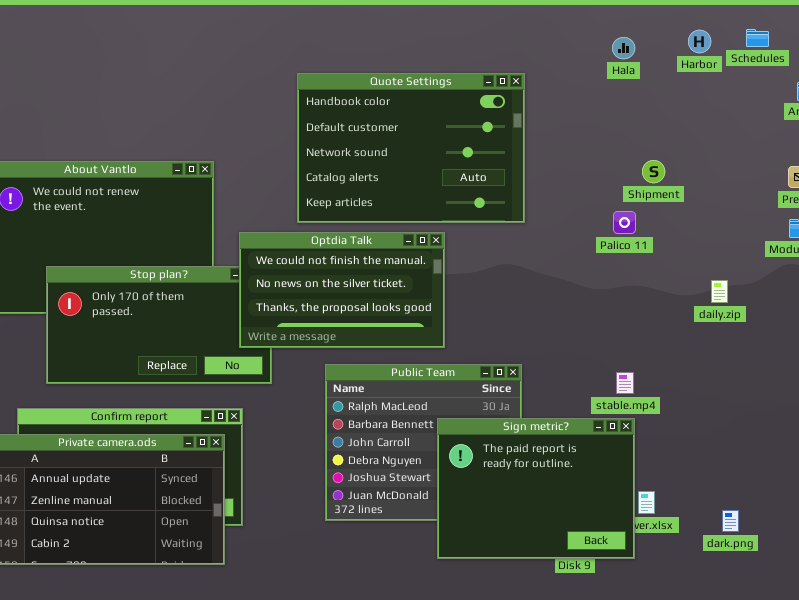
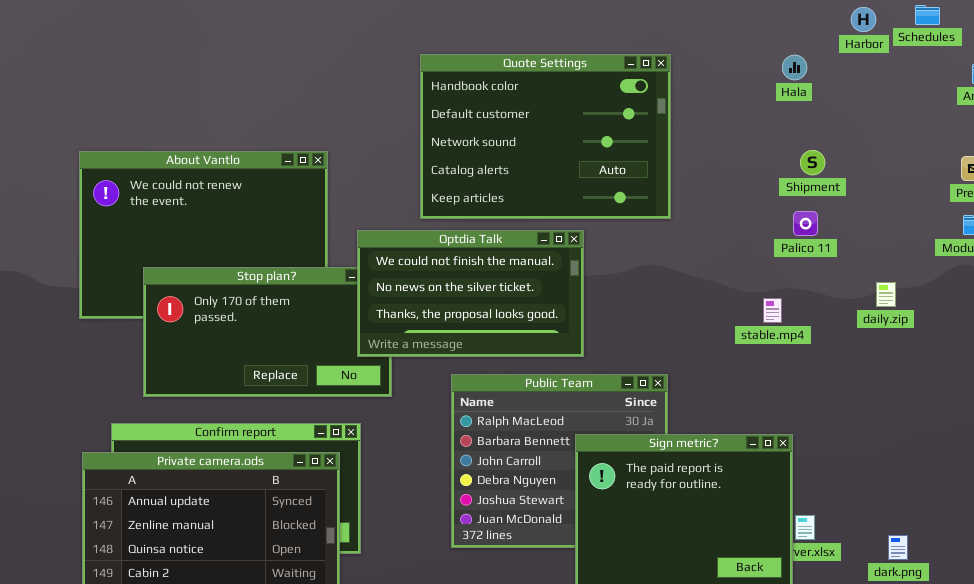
Hala: [612,37,635,59] -> [782,55,807,80], moved
Palico 11: [613,211,636,234] -> [793,211,818,236], moved
stable.mp4: [616,372,634,394] -> [763,298,782,323], moved

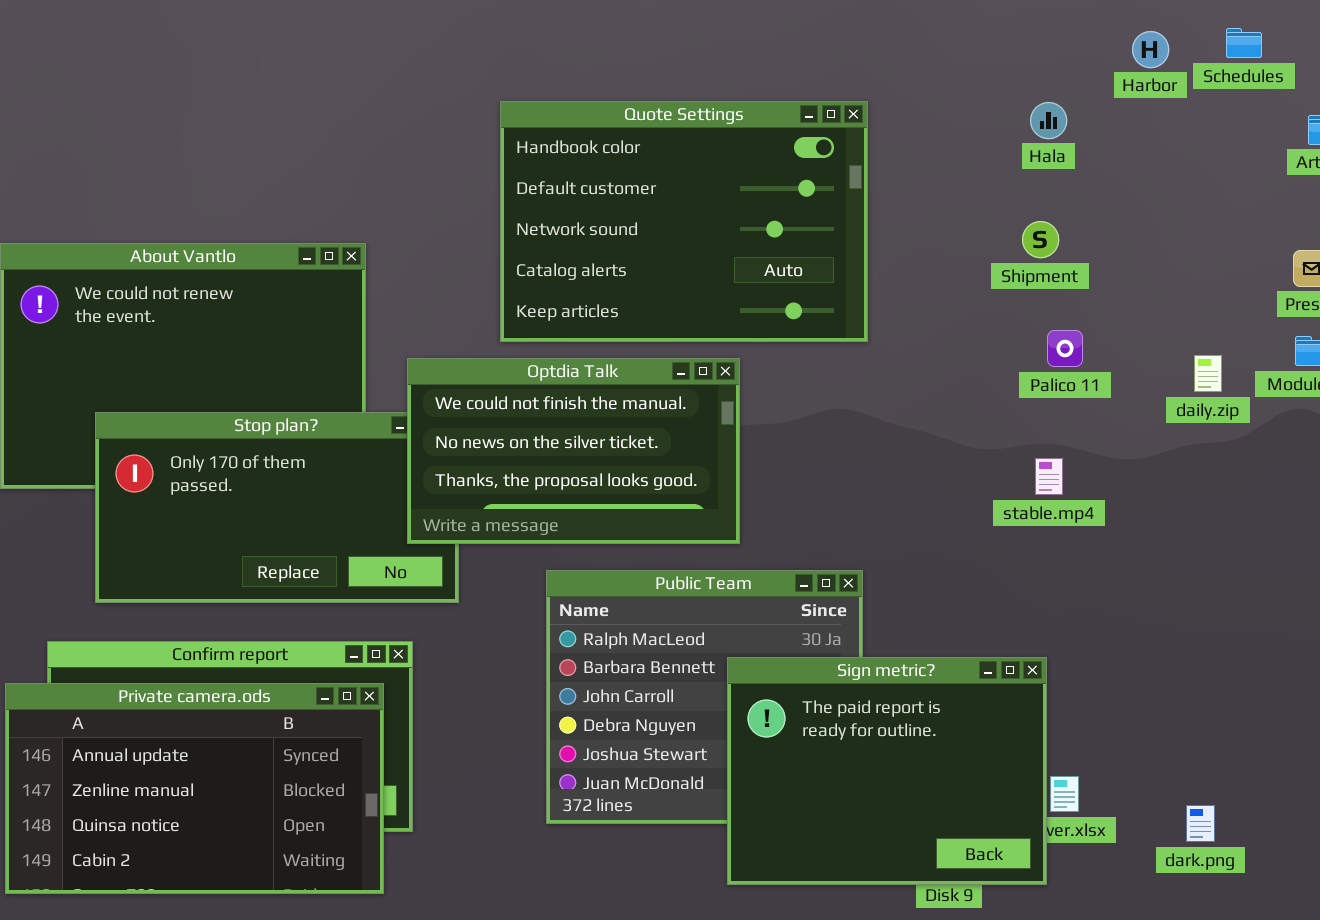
Shipment: [800,150,825,175] -> [1022,221,1059,258], moved
daily.zip: [876,282,896,307] -> [1194,355,1222,392], moved
stable.mp4: [763,298,782,323] -> [1035,458,1063,495], moved

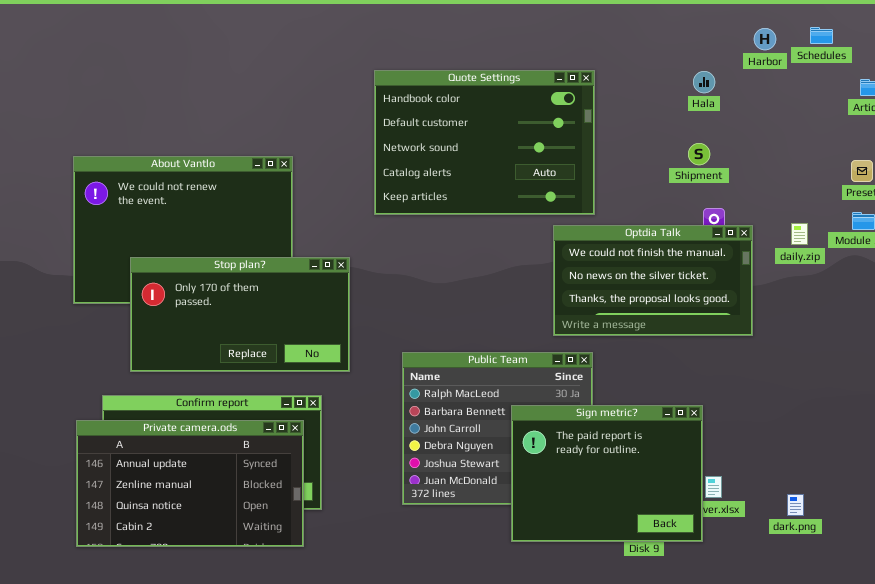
Optdia Talk: [407,358,740,544] -> [553,225,753,336], moved

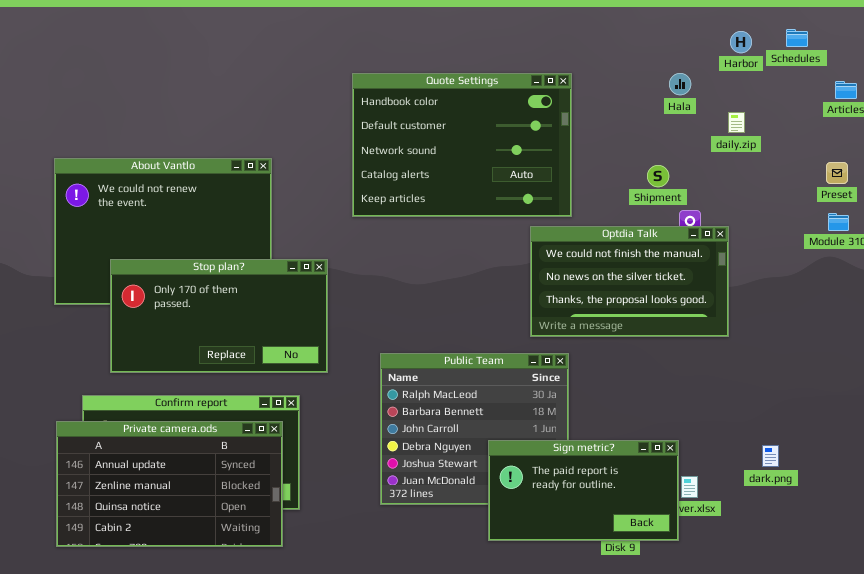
Shipment: [688,143,710,165] -> [647,165,669,187], moved
daily.zip: [791,223,808,245] -> [728,112,745,133], moved
Sign metric?: [511,405,703,542] -> [488,440,679,541], resized
dark.png: [787,494,804,516] -> [762,445,779,467], moved

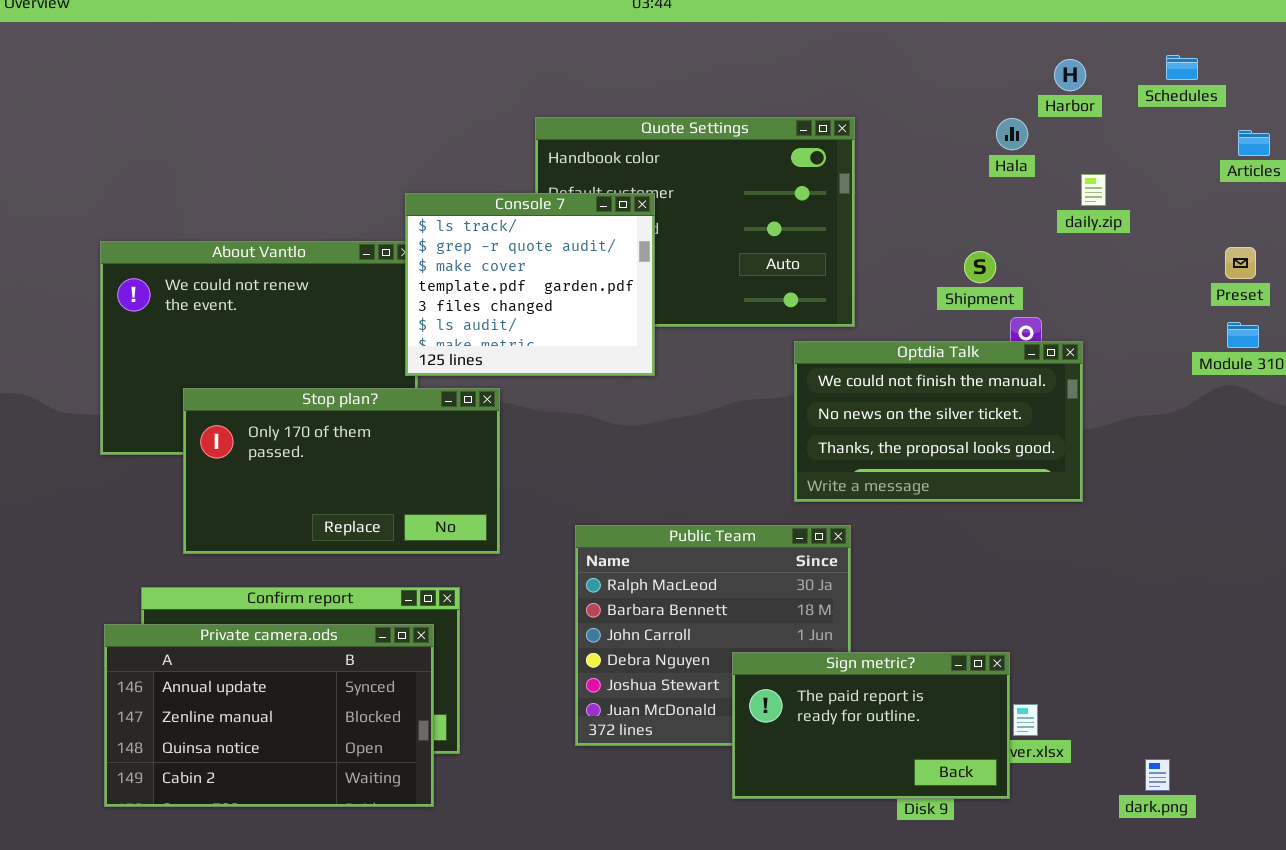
Harbor: [730,31,752,53] -> [1054,59,1086,91], moved
Console 7: none -> [405,193,655,376], opened
dark.png: [762,445,779,467] -> [1145,759,1170,791], moved

